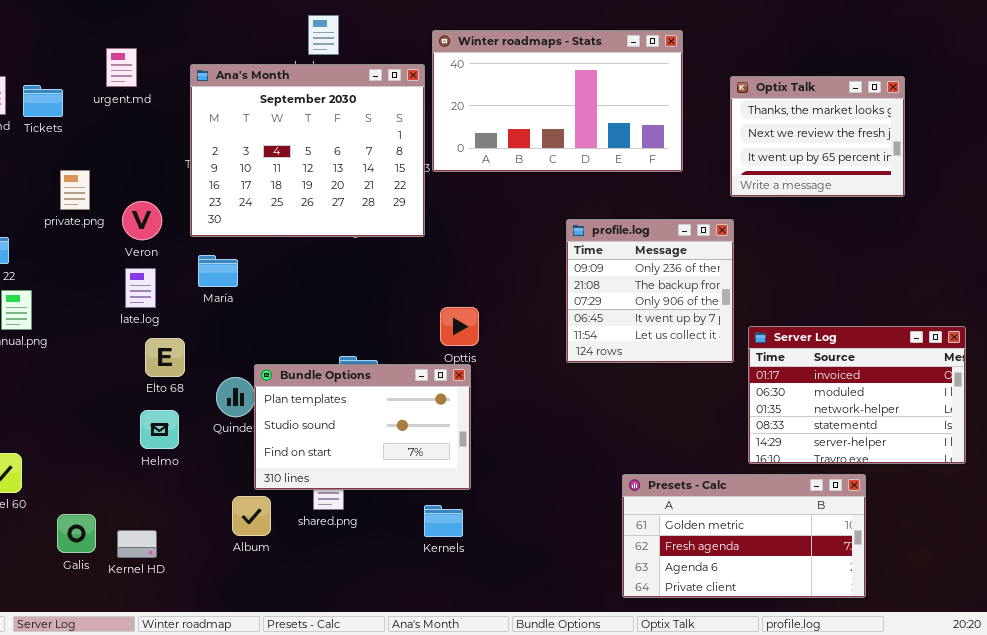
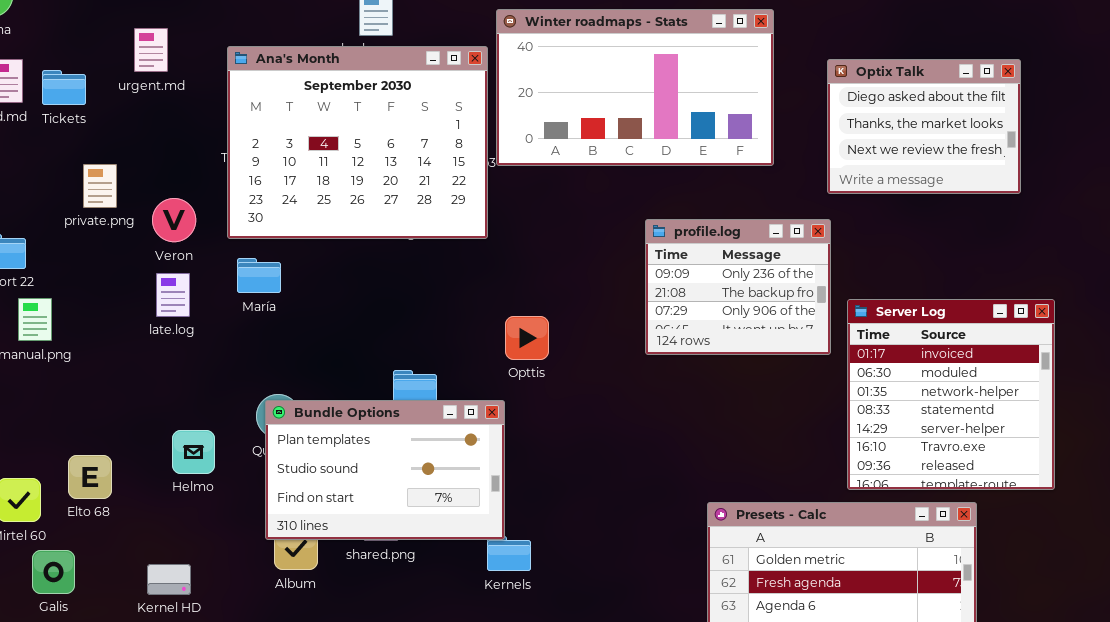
Optix Talk: [730,76,905,197] -> [827,59,1021,194], scrolled up 1 row
profile.log: [566,219,734,363] -> [645,219,831,355], resized
Server Log: [748,326,966,464] -> [847,299,1055,490], resized
Elto 68: [145,338,185,377] -> [68,455,112,499], moved
Bundle Options: [254,364,471,490] -> [265,400,505,540], moved
Galis: [57,514,96,553] -> [32,550,75,594], moved

